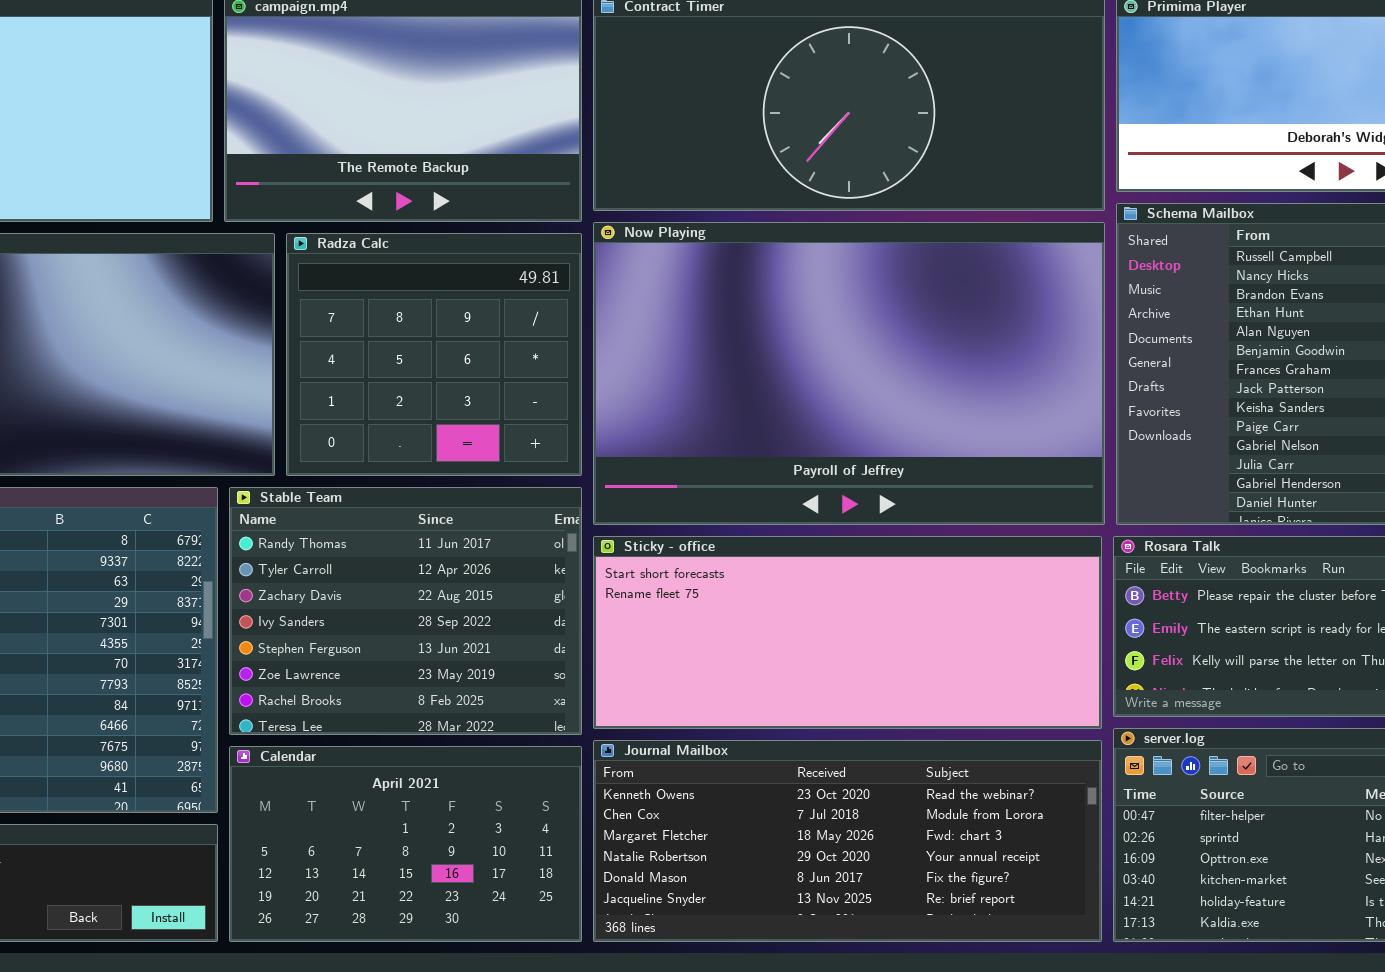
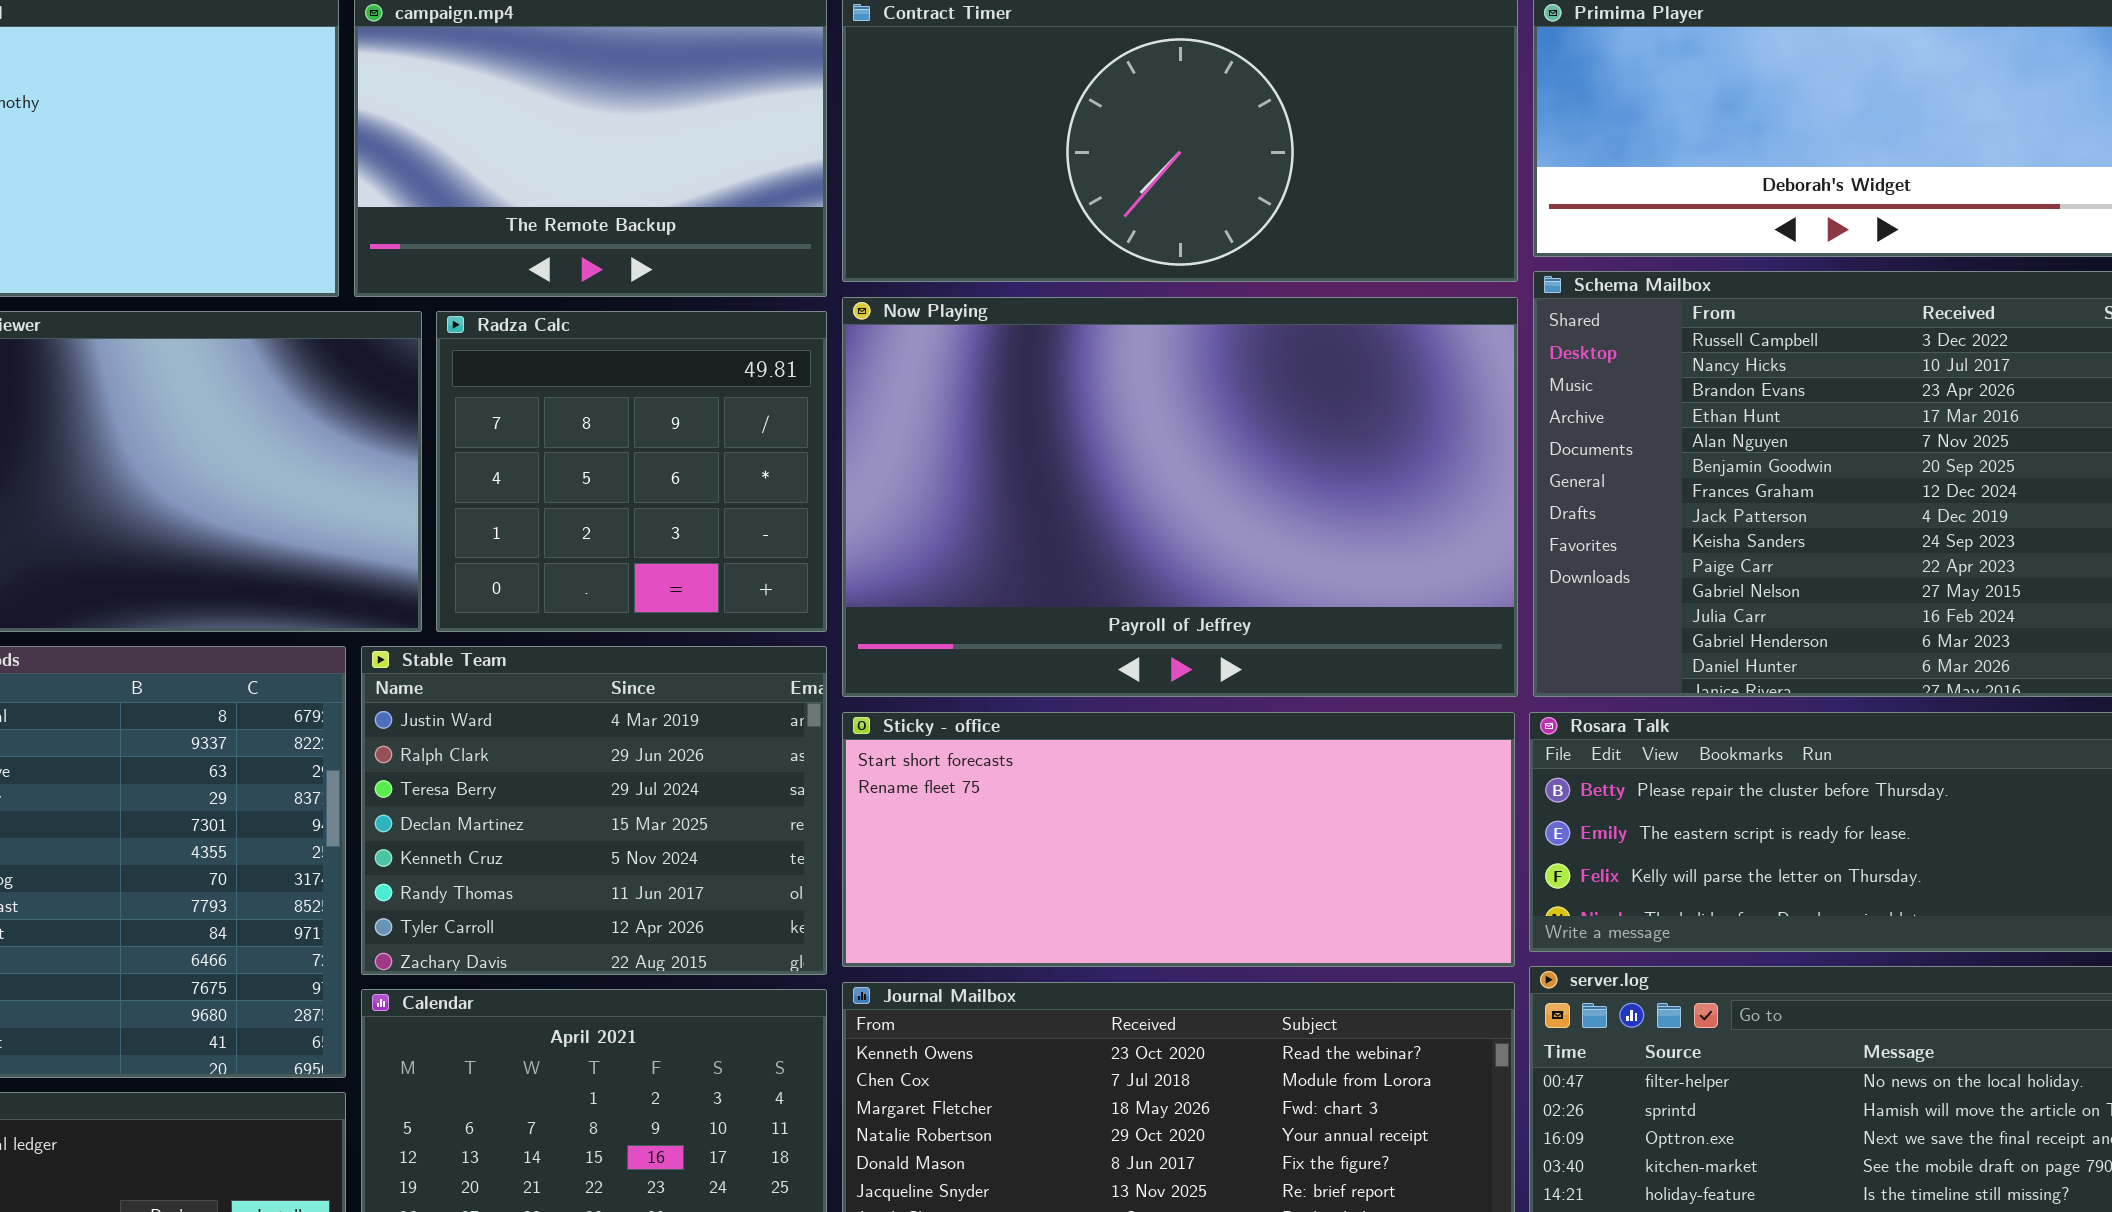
Stable Team: [229,487,582,735] -> [361,646,827,975], scrolled up 5 rows

